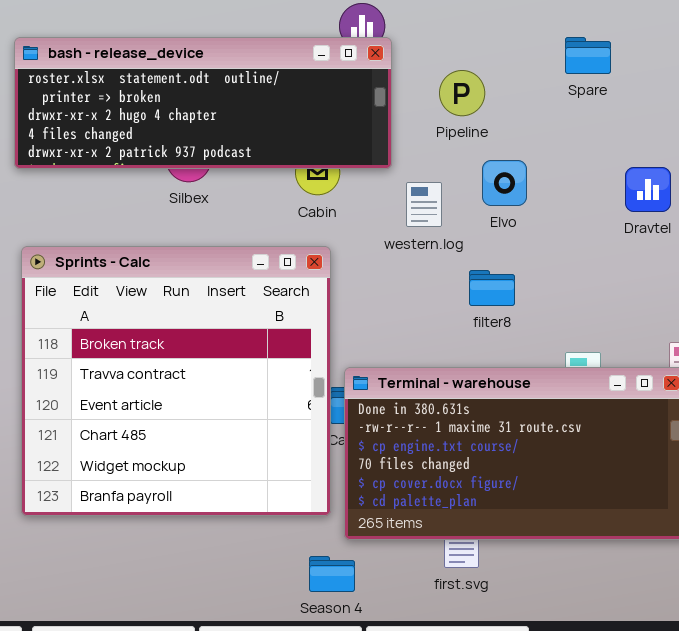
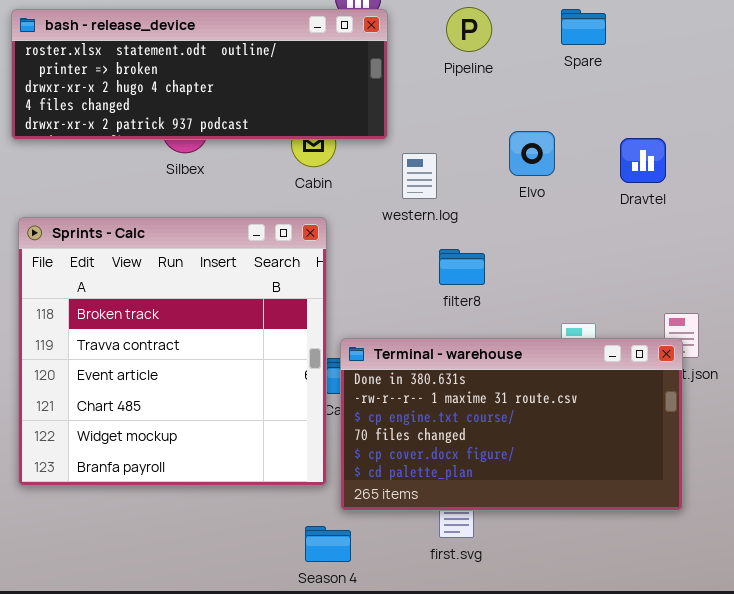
Pipeline: [439,70,485,116] -> [446,7,492,52], moved
Elvo: [482,160,527,206] -> [509,131,555,176], moved
filter8: [469,270,515,306] -> [439,249,485,285], moved

